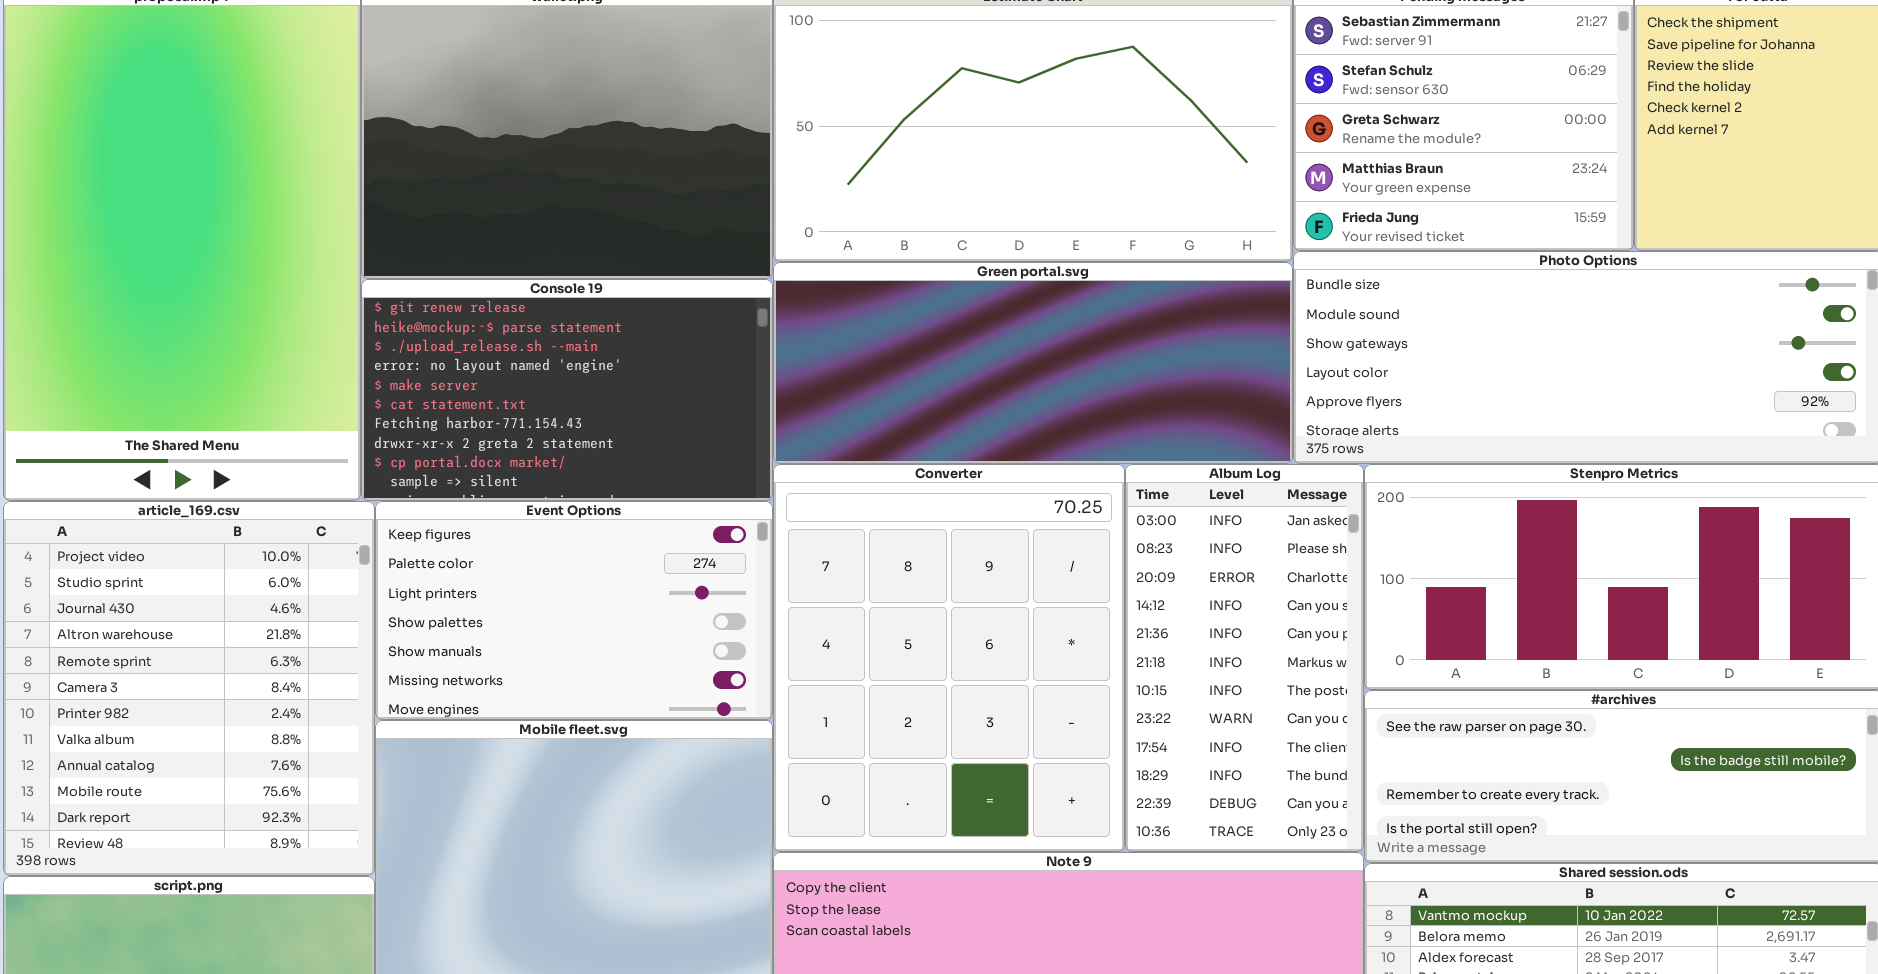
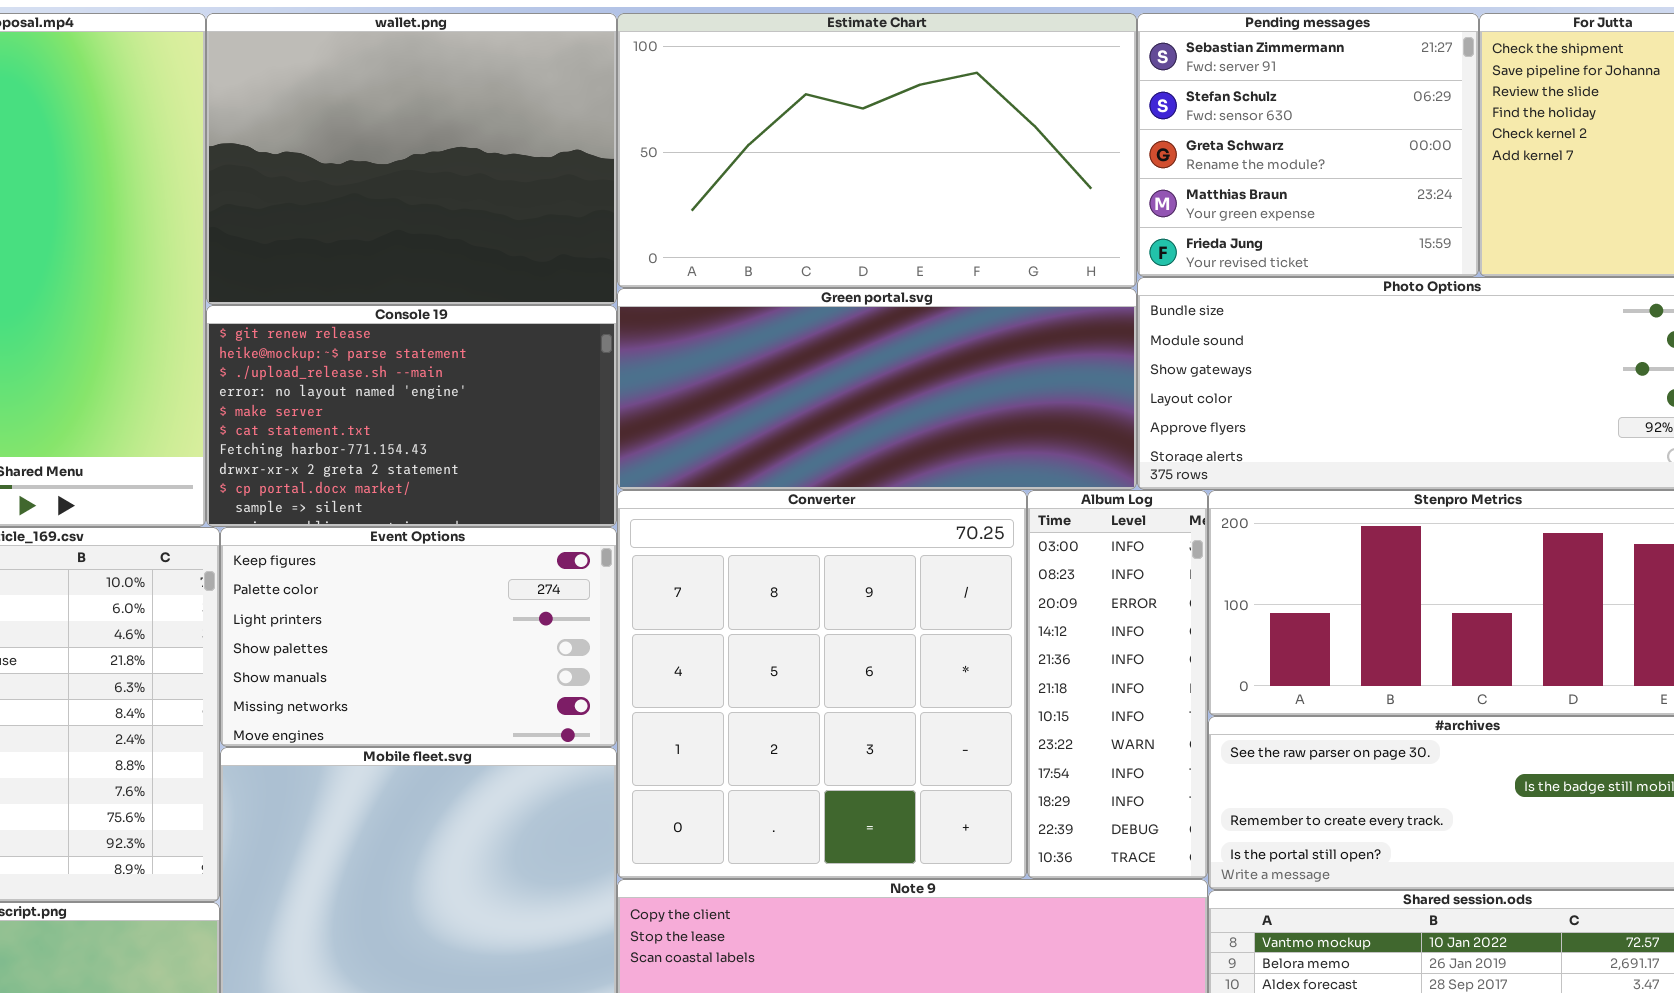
Converter: [773,464,1125,852] -> [617,490,1027,879], resized
Album Log: [1125,464,1364,852] -> [1027,490,1208,879], resized

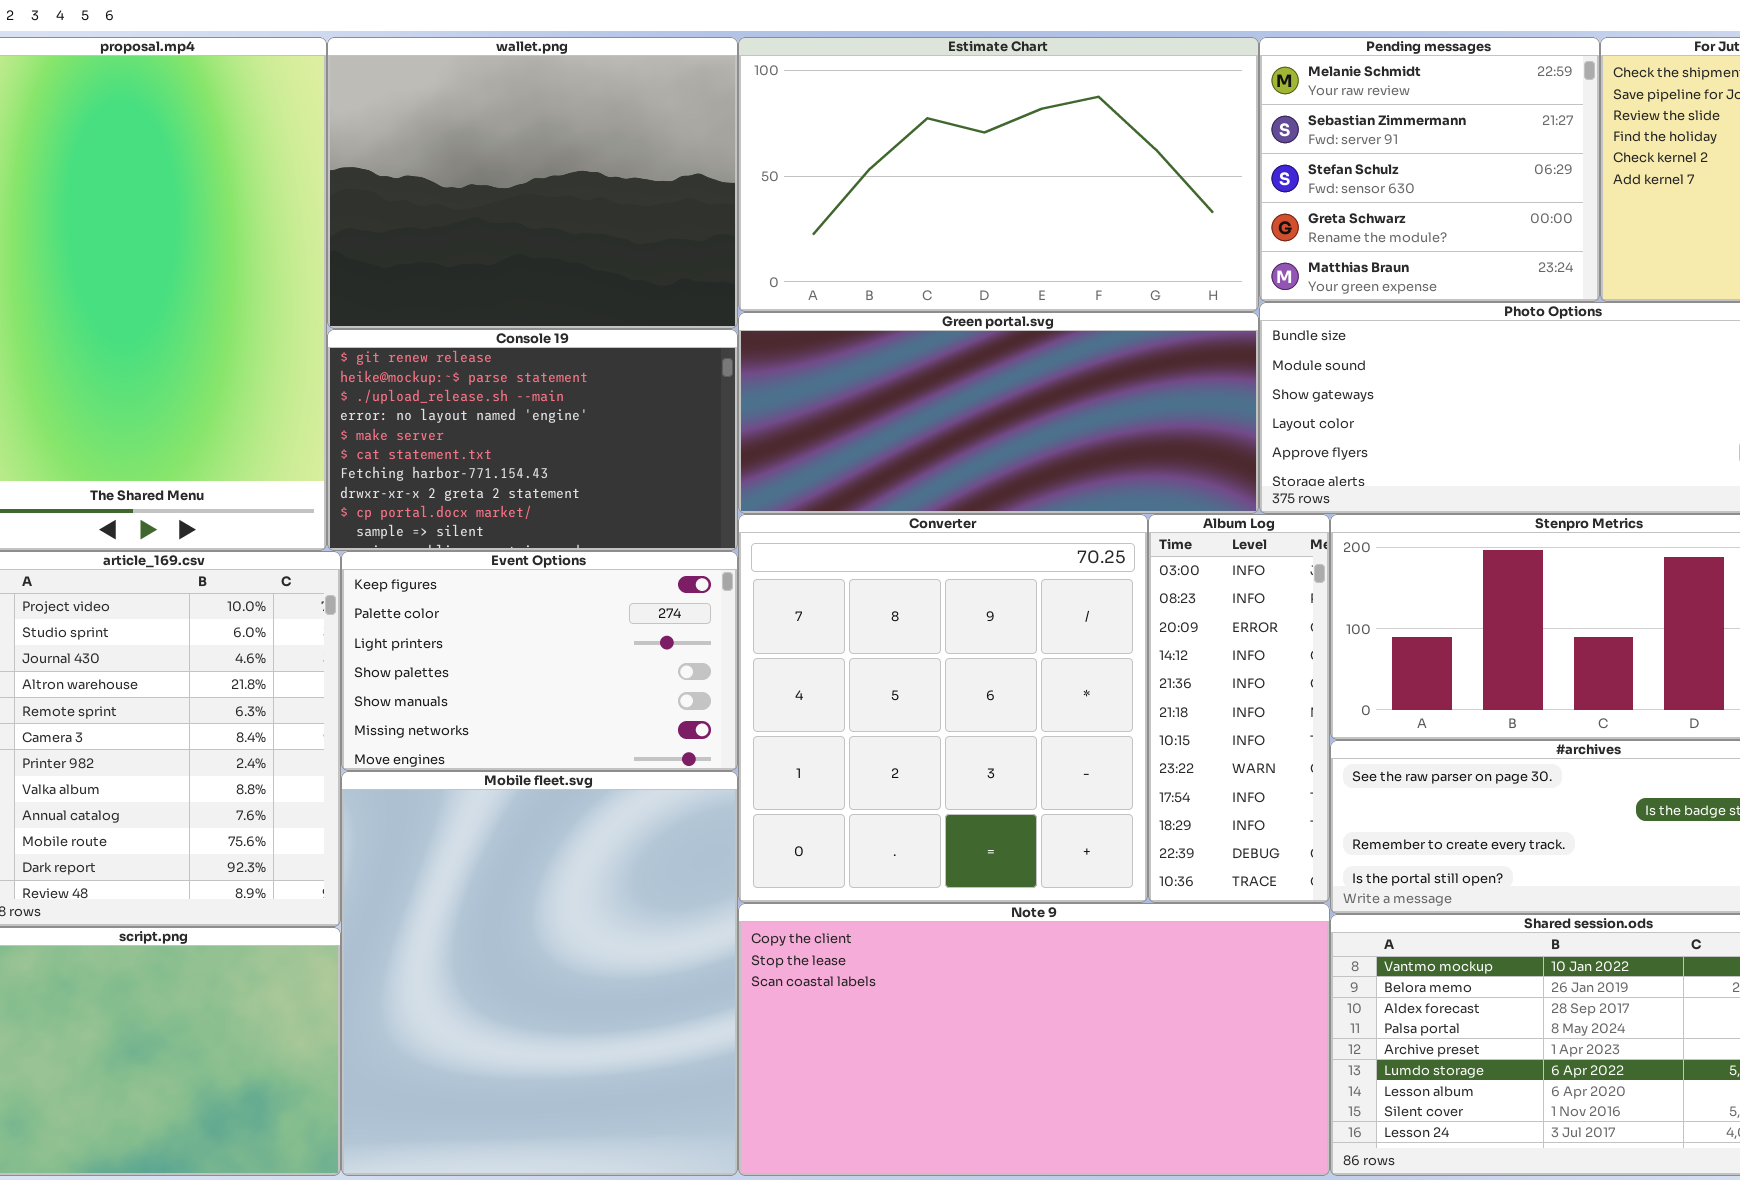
Pending messages: [1137,13,1479,277] -> [1259,37,1600,302], scrolled up 1 row

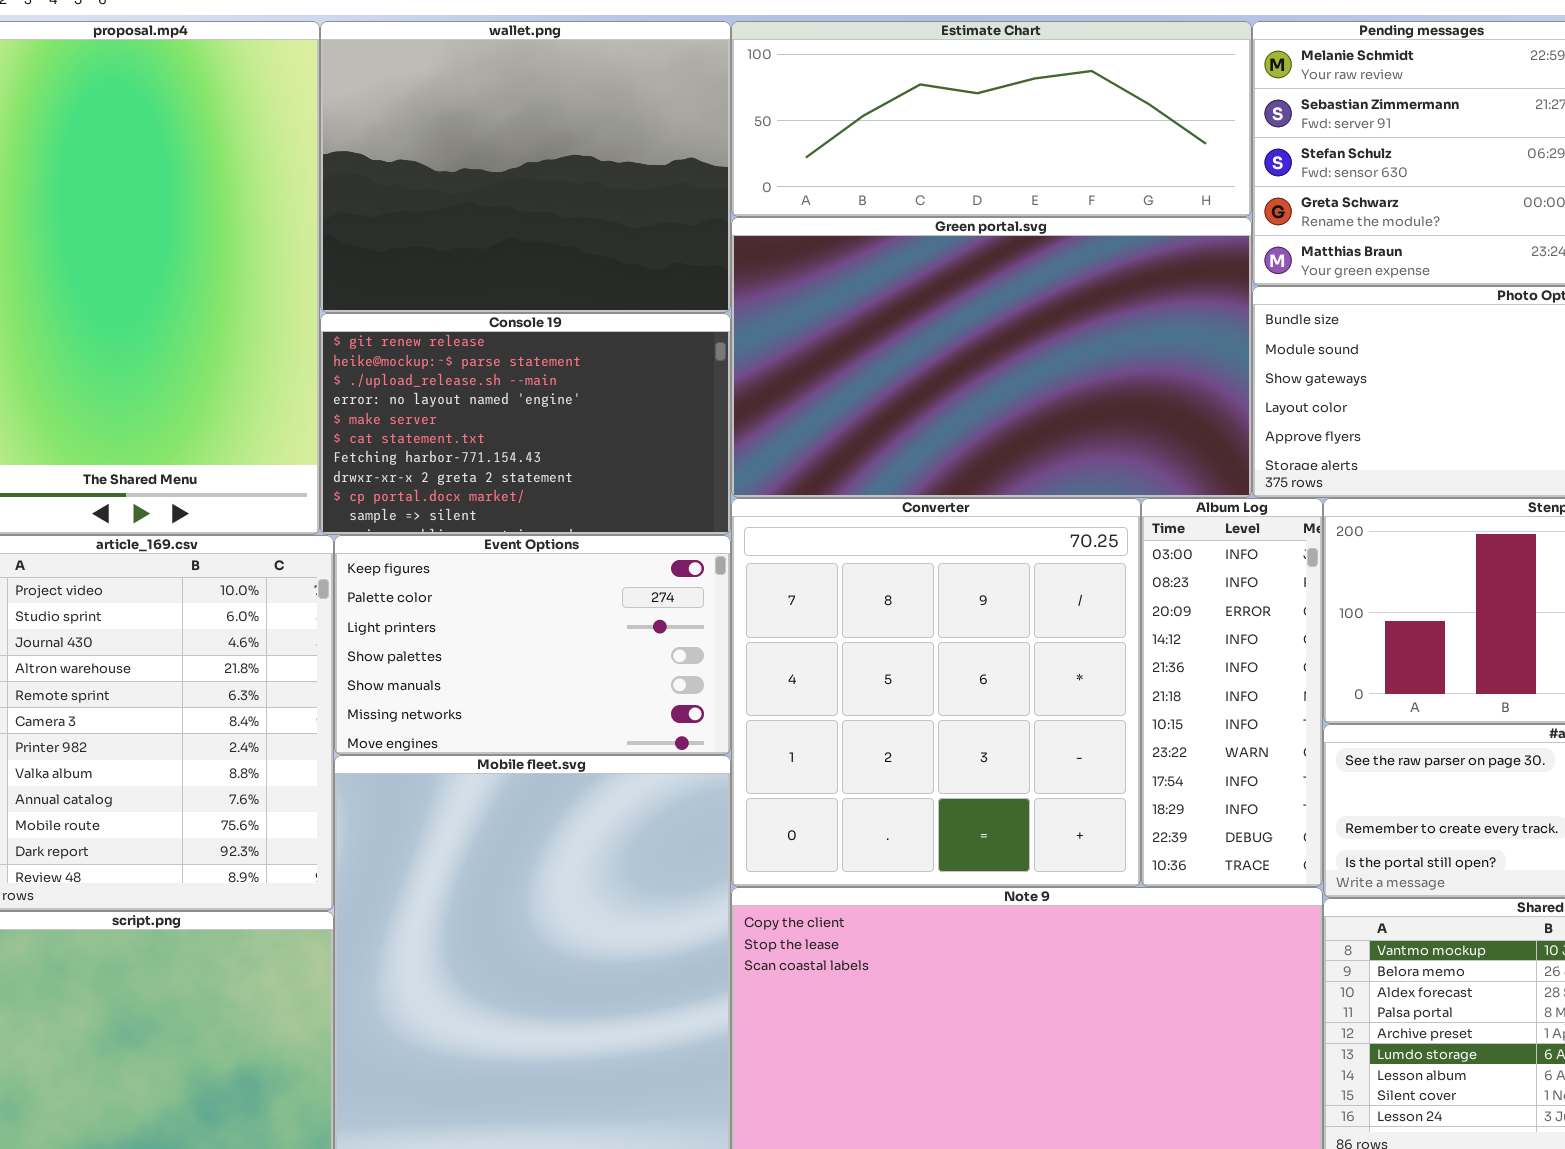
Estimate Chart: [738,37,1259,312] -> [731,21,1252,217], resized
Green portal.svg: [738,312,1259,514] -> [731,217,1252,498], resized

